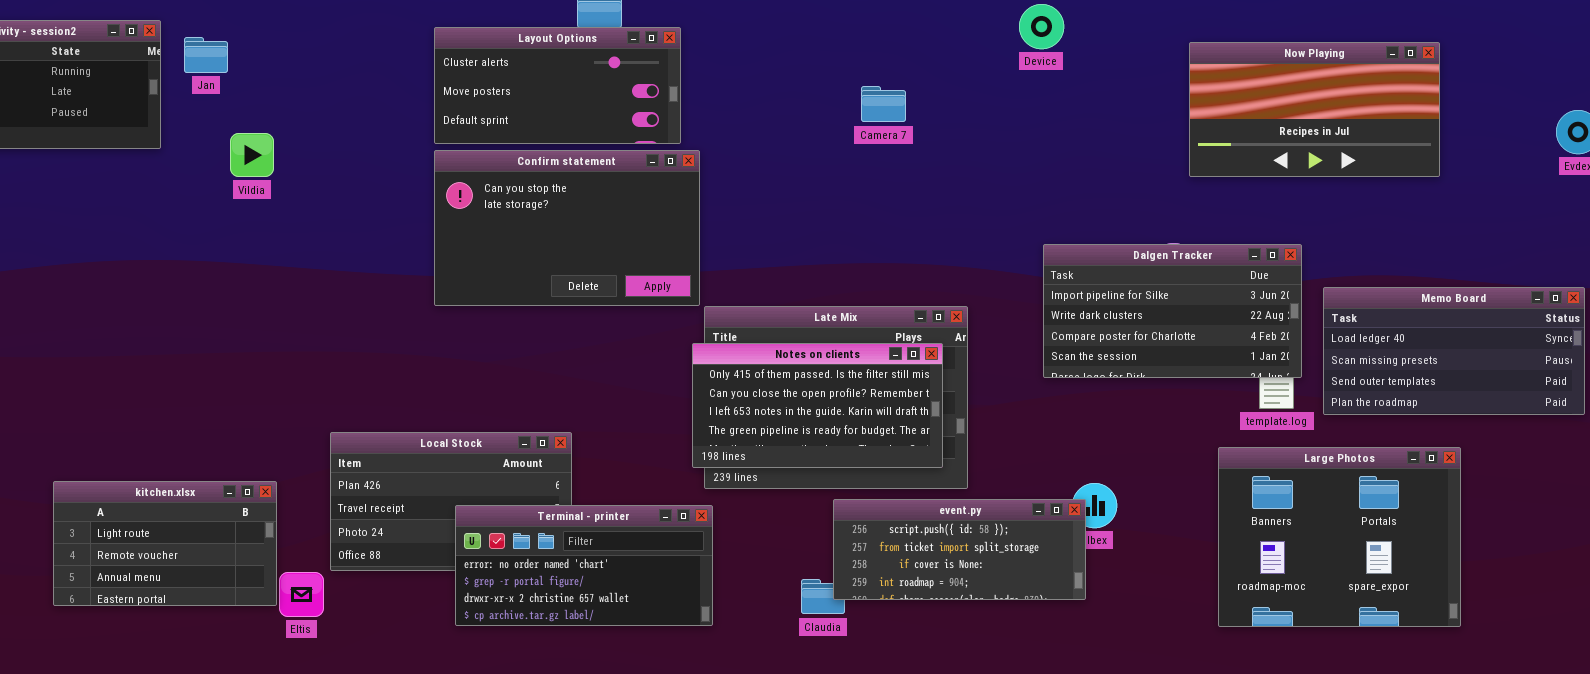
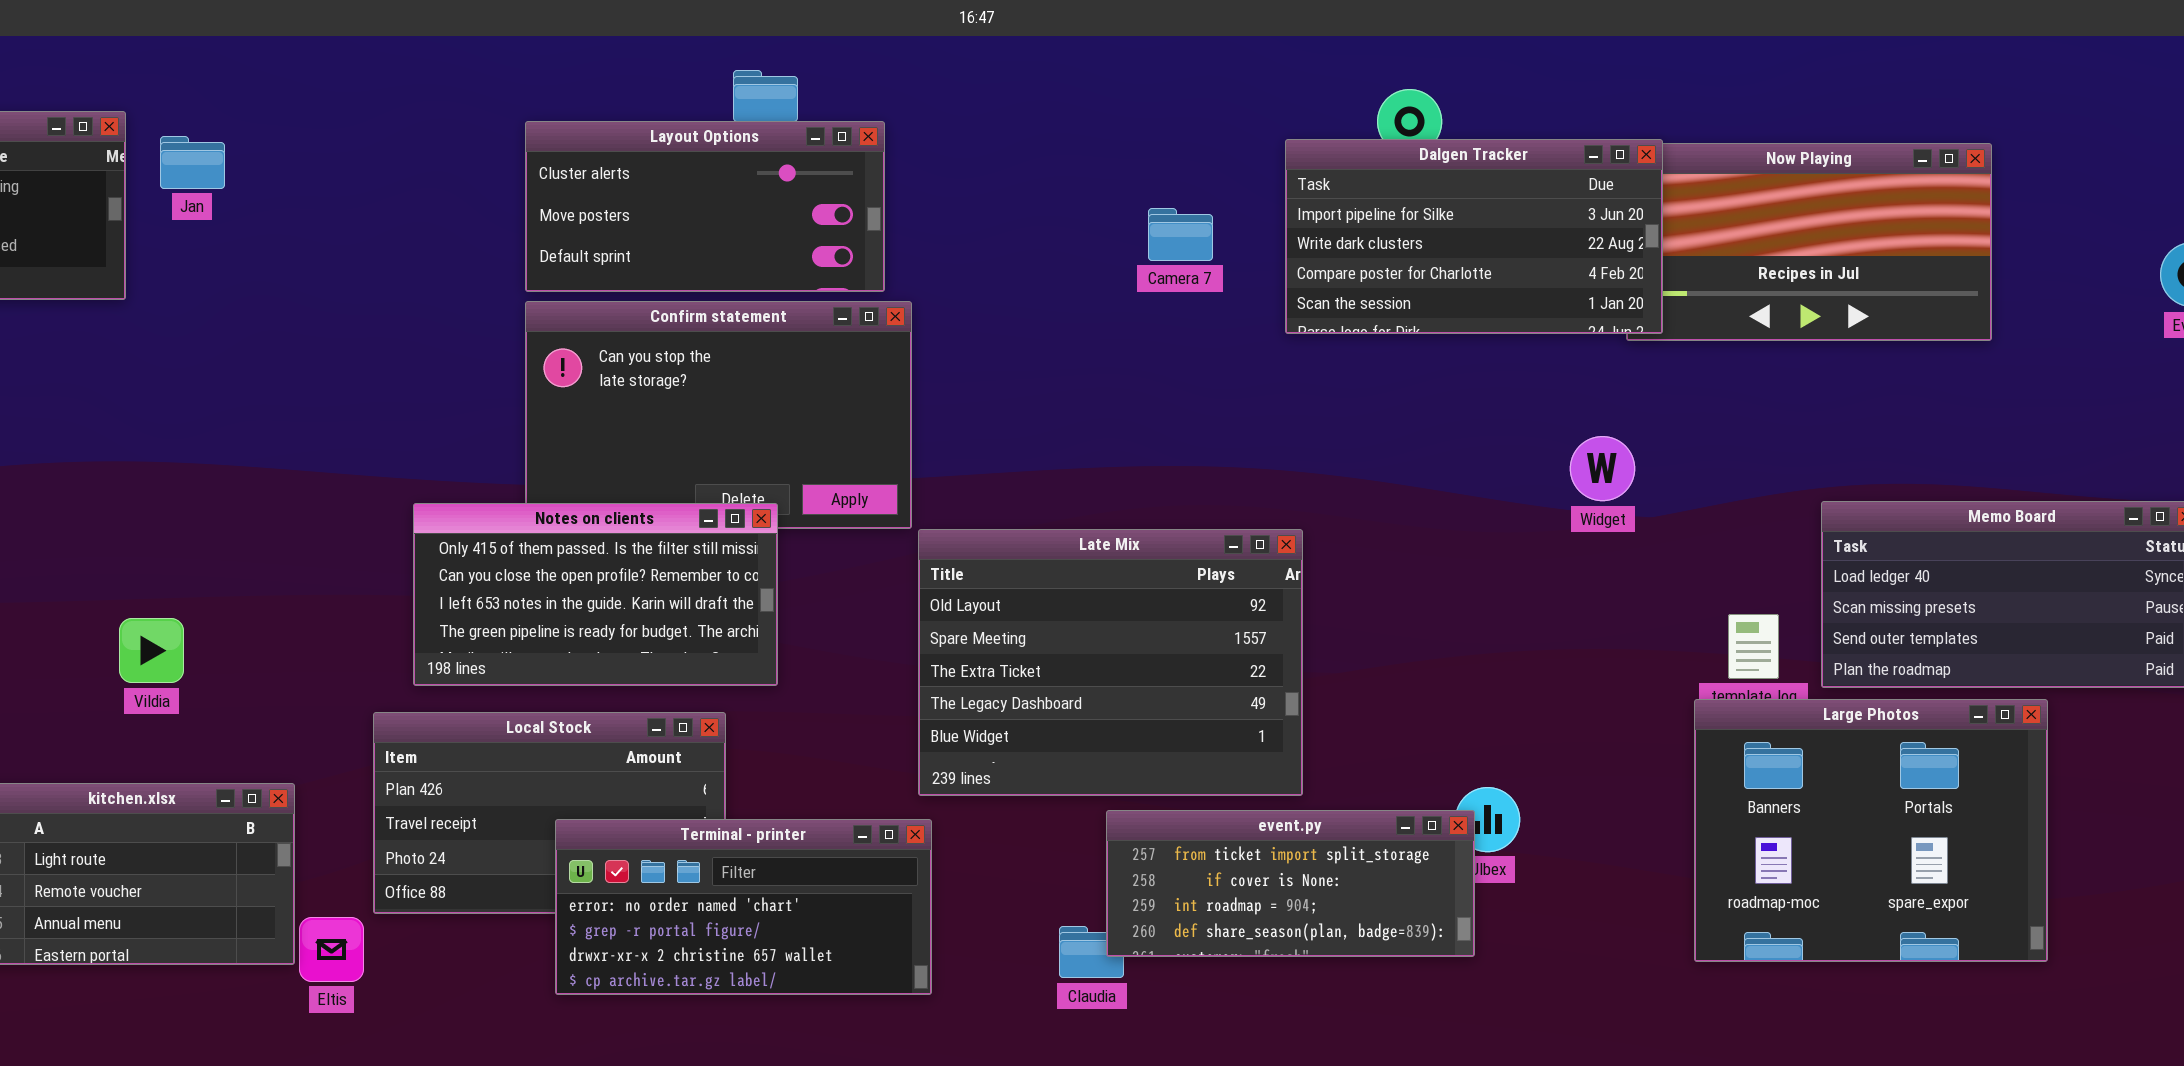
Vildia: [230,133,274,177] -> [119,618,184,683], moved
Dalgen Tracker: [1043,244,1302,378] -> [1285,139,1663,334], moved
Notes on clients: [692,343,943,468] -> [413,503,778,686], moved
Large Photos: [1218,447,1461,627] -> [1694,699,2048,962], moved
event.py: [833,499,1086,600] -> [1106,810,1475,957], scrolled down 1 row

